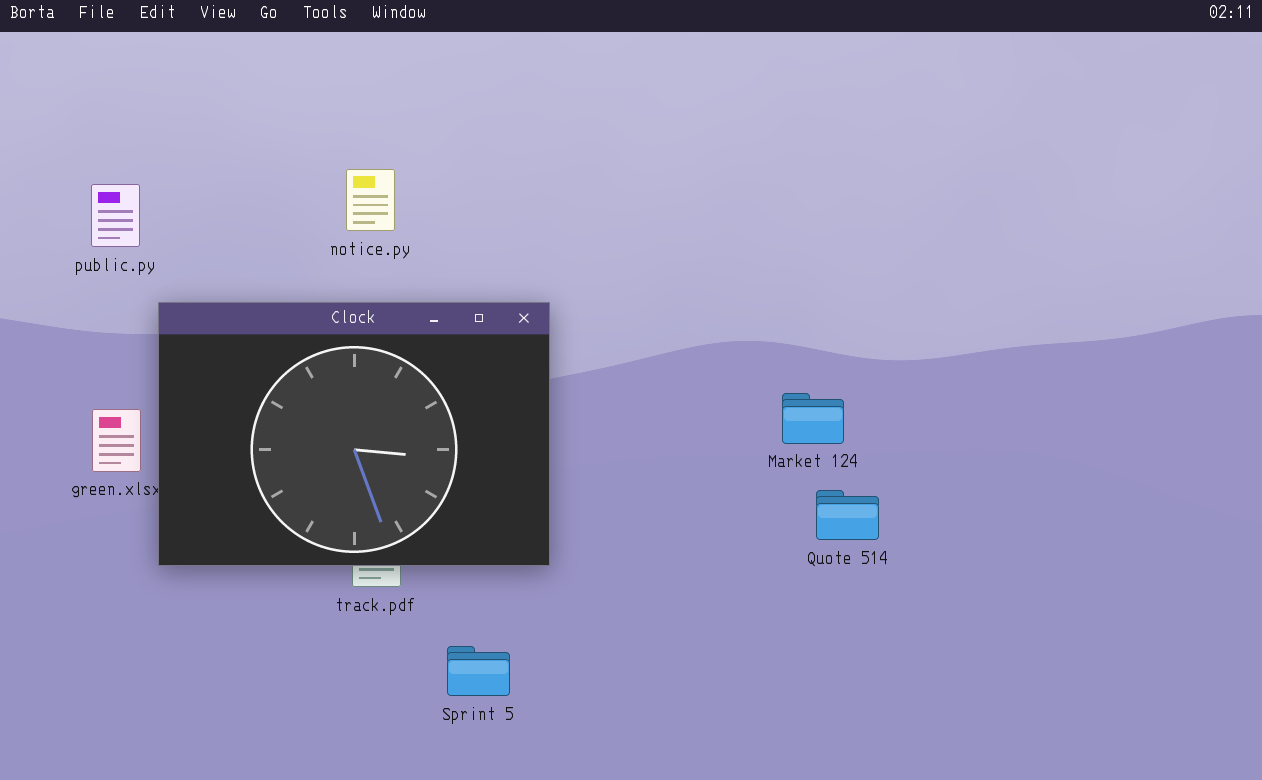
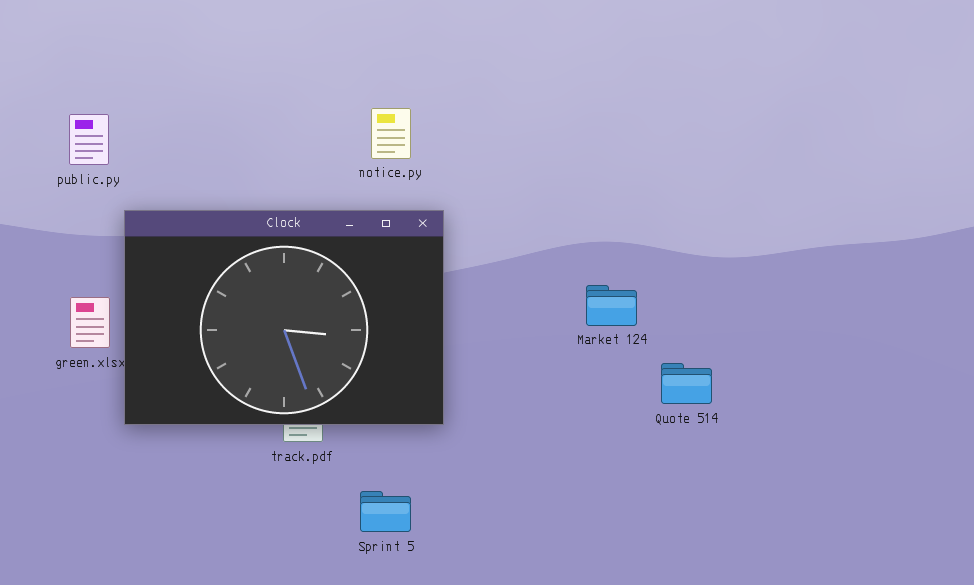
notice.py: [346,169,395,231] -> [371,108,411,159], moved
Market 124: [782,393,844,444] -> [586,285,637,326], moved

